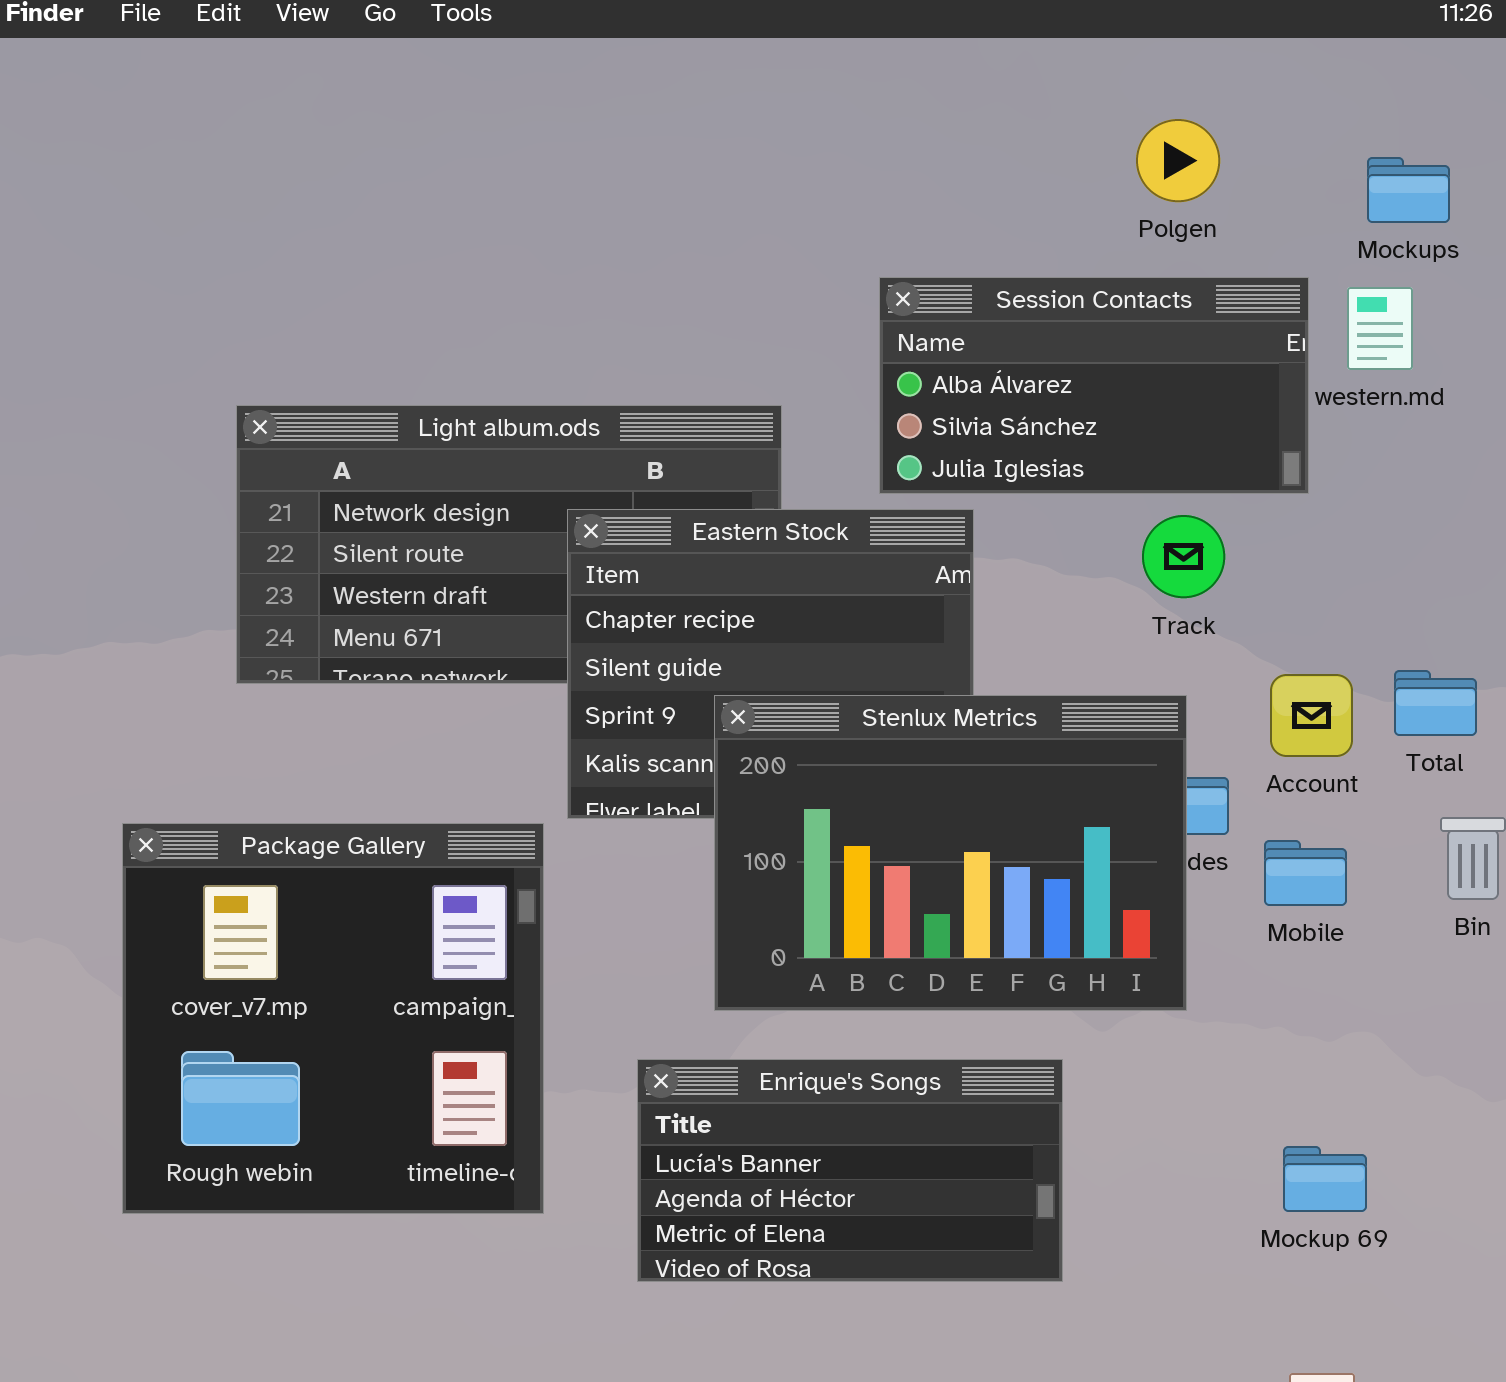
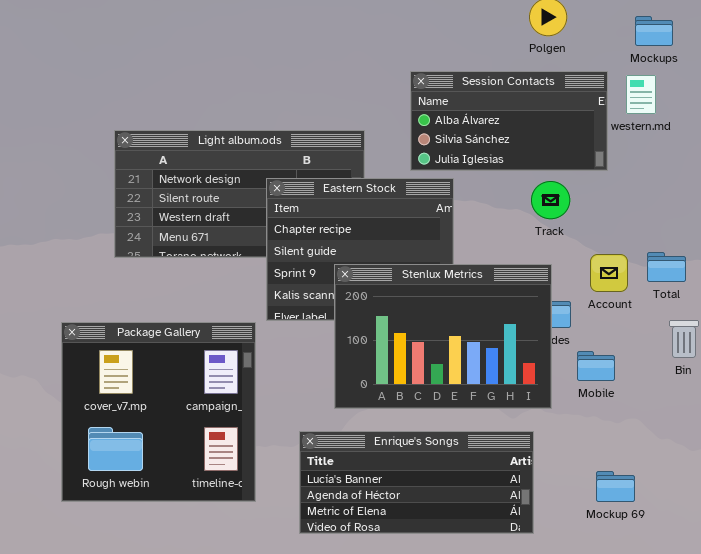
Mobile: [1264,840,1347,906] -> [577,351,615,381], moved
Enrique's Songs: [637,1059,1063,1282] -> [299,431,534,534], resized

